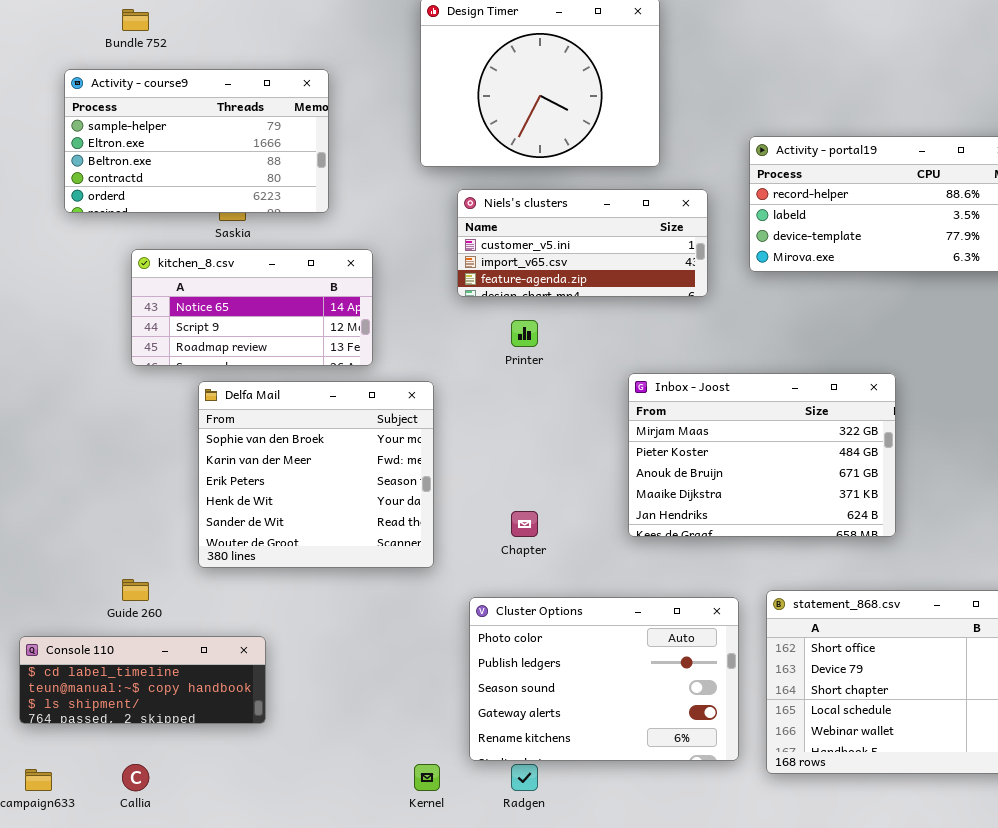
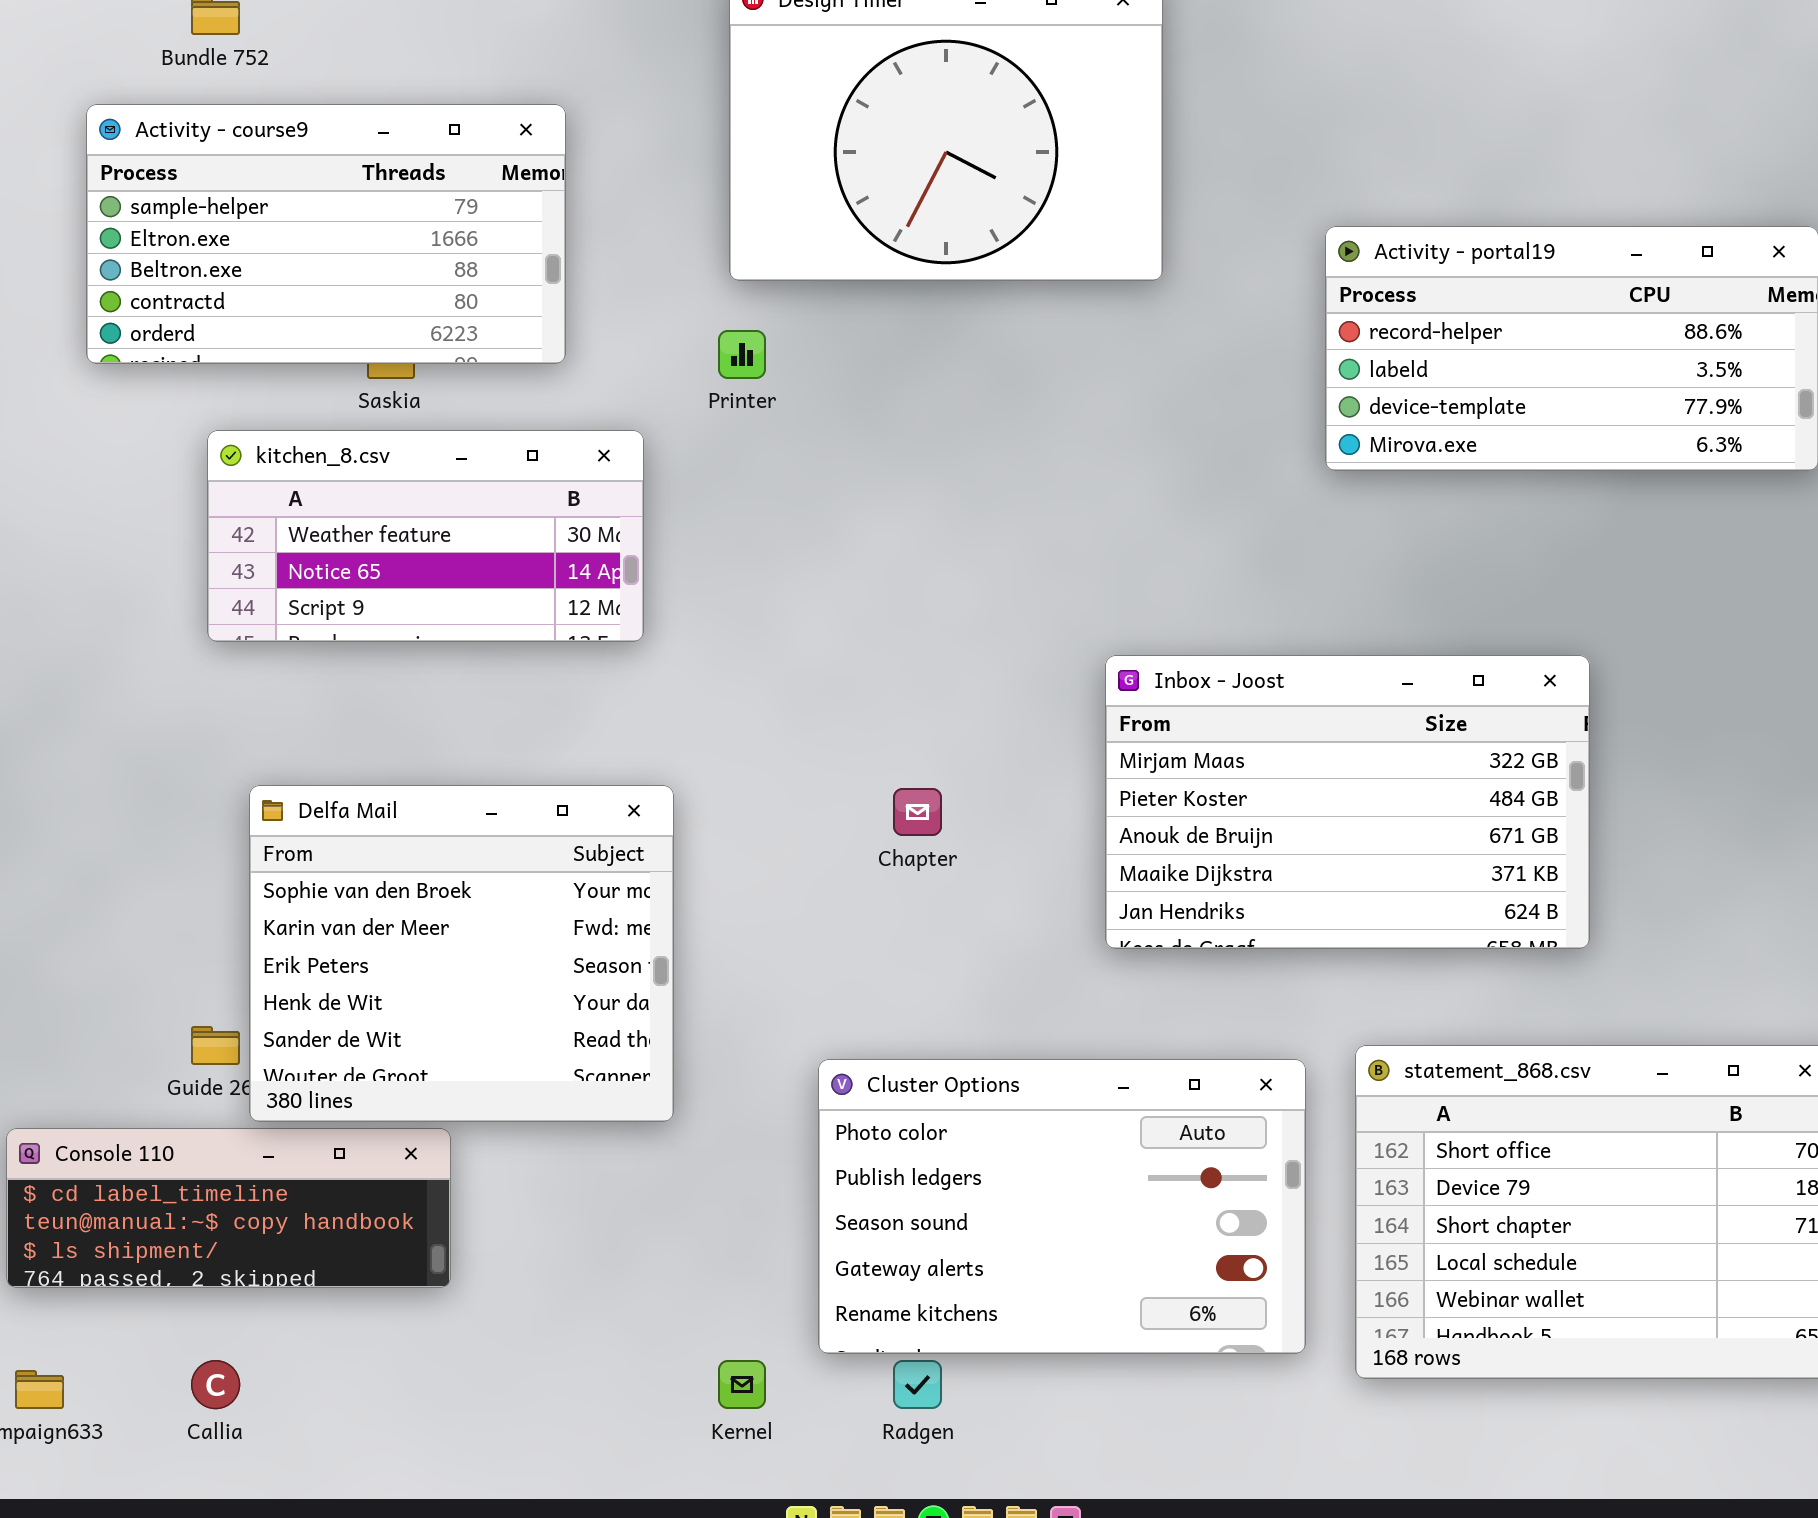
Niels's clusters: [457,189,708,297] -> none, closed
kitchen_8.csv: [131,249,373,366] -> [207,430,644,642], scrolled up 1 row
Printer: [511,320,538,347] -> [718,330,766,379], moved
Delfa Mail: [198,381,434,568] -> [249,785,674,1122], moved
Chapter: [511,511,538,537] -> [893,788,942,836], moved

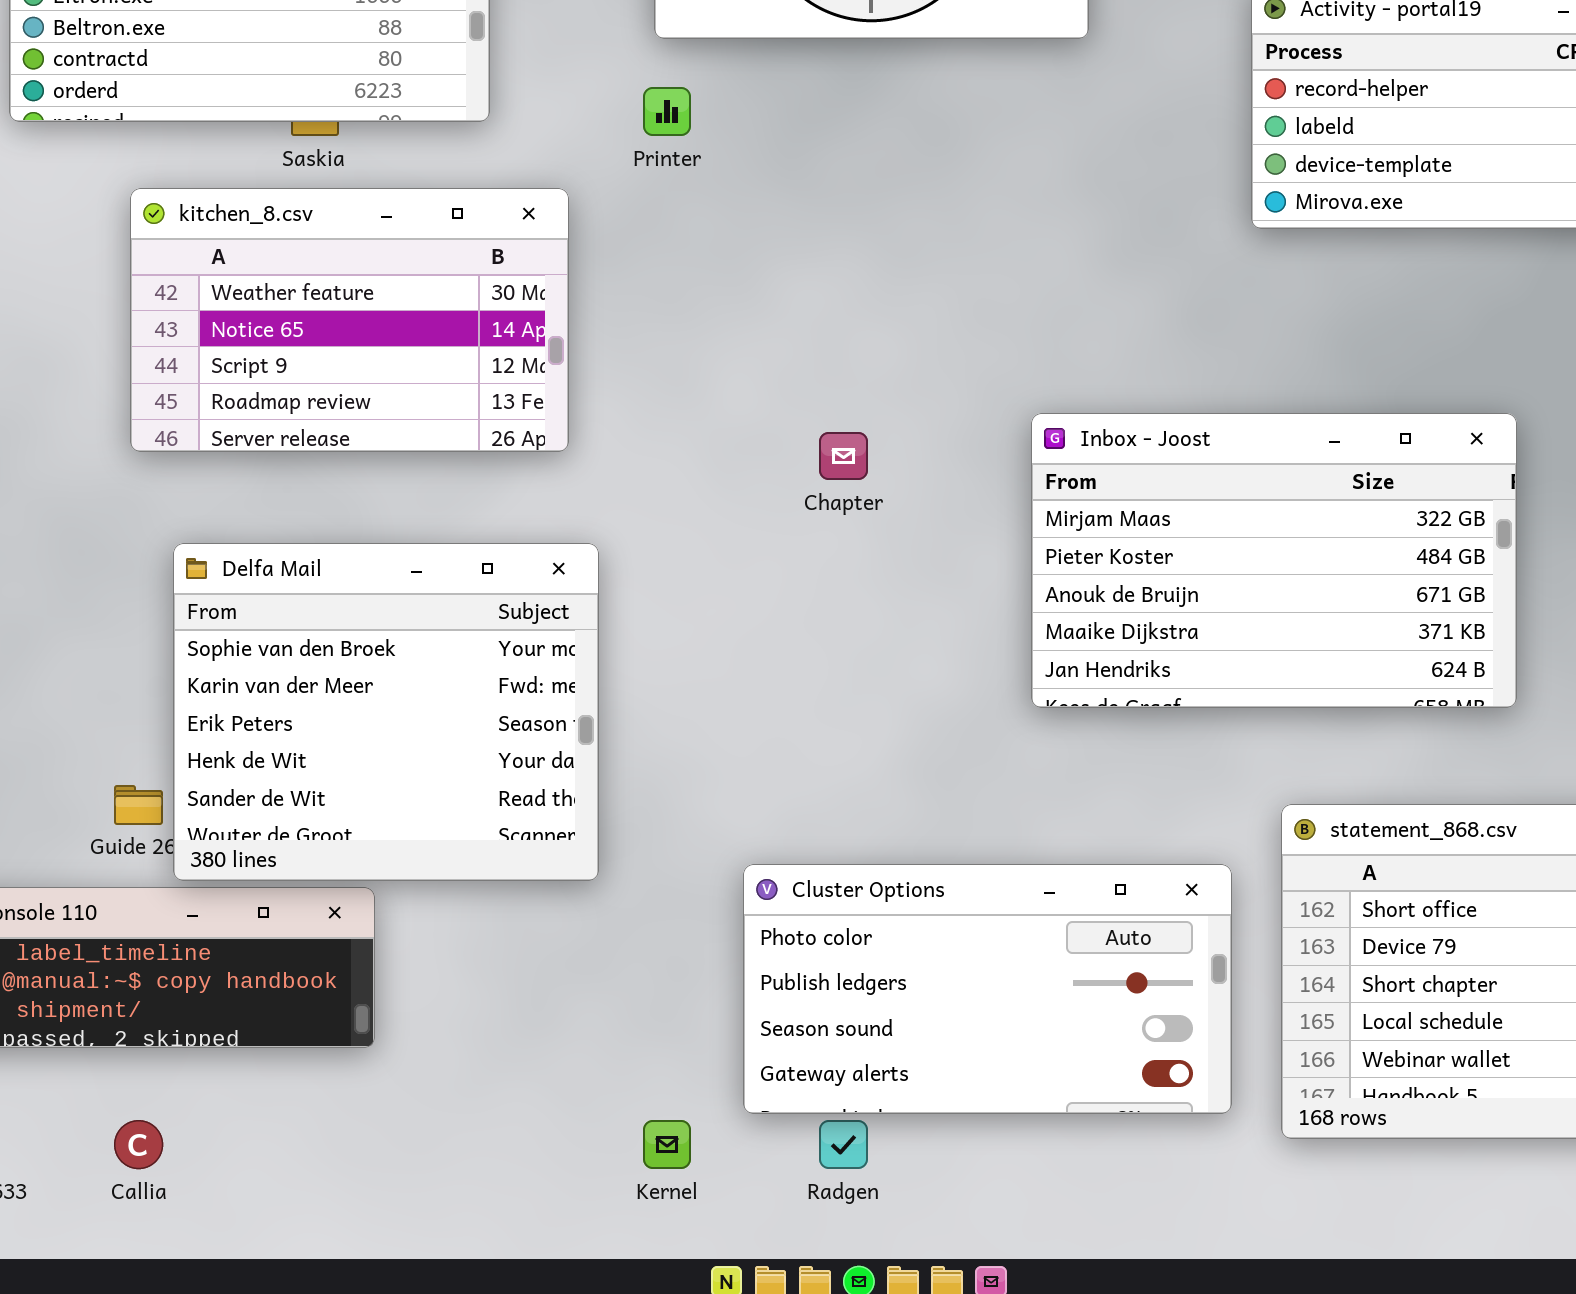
kitchen_8.csv: [207,430,644,642] -> [130,188,569,452], resized
Chapter: [893,788,942,836] -> [819,432,868,480], moved
Cluster Options: [818,1059,1306,1354] -> [743,864,1232,1114], resized

